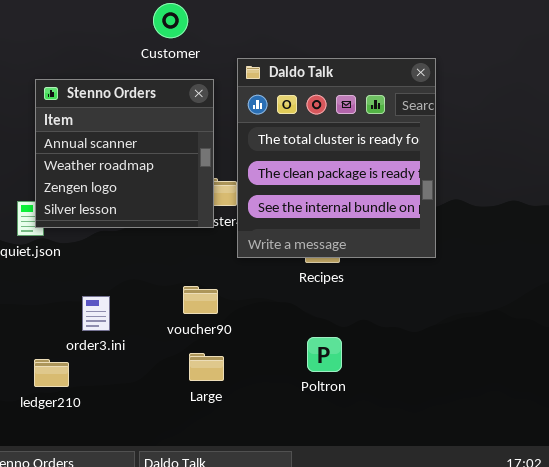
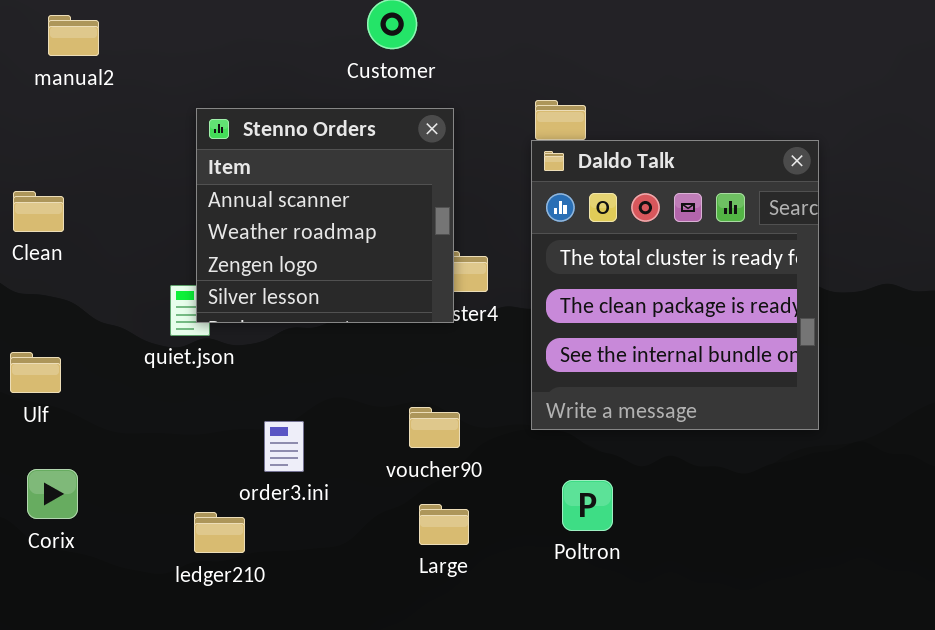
Daldo Talk: [237,58,436,258] -> [531,140,819,430], moved
Poltron: [307,337,342,372] -> [562,480,613,531], moved

